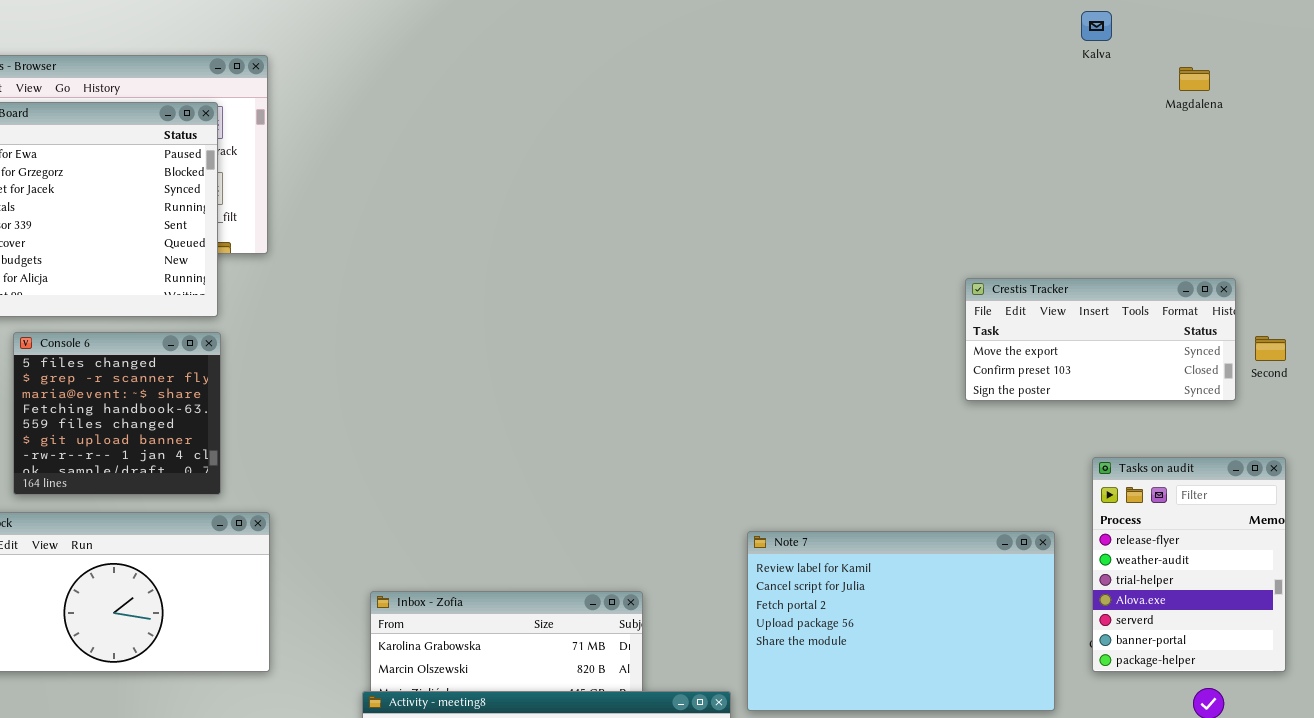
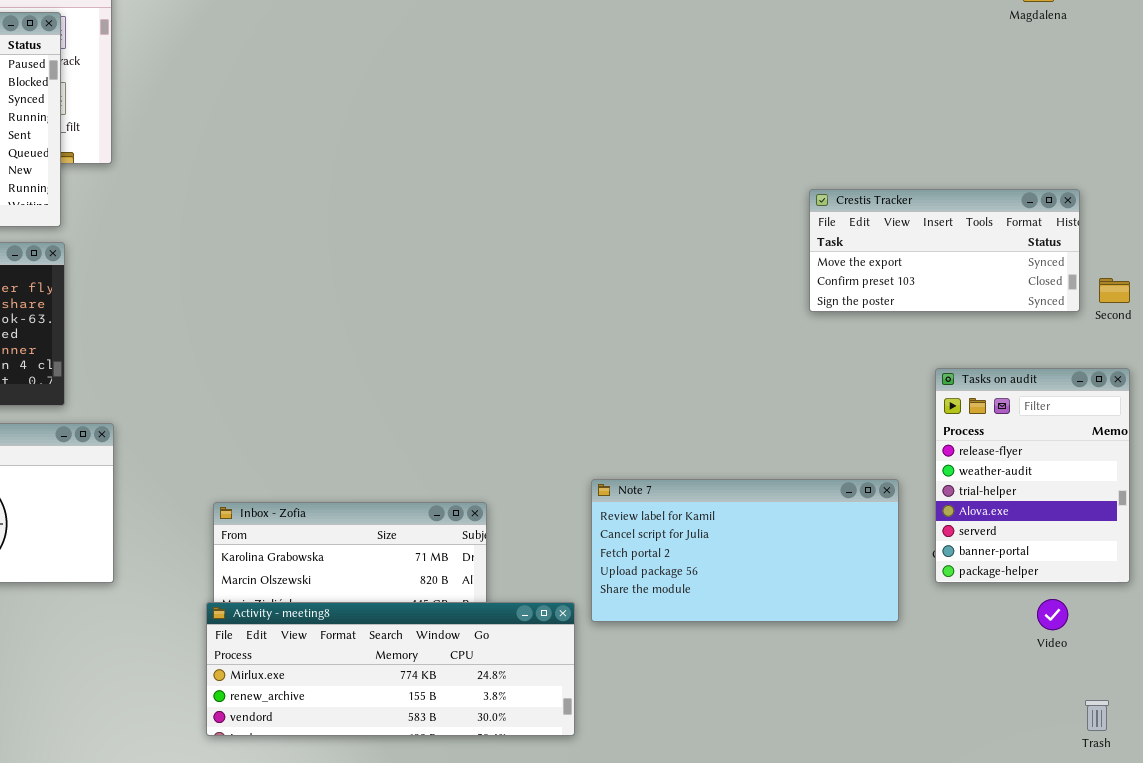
Second: [1255,336,1286,361] -> [1099,278,1130,303], moved
Note 7: [747,531,1055,711] -> [591,479,899,622], resized

